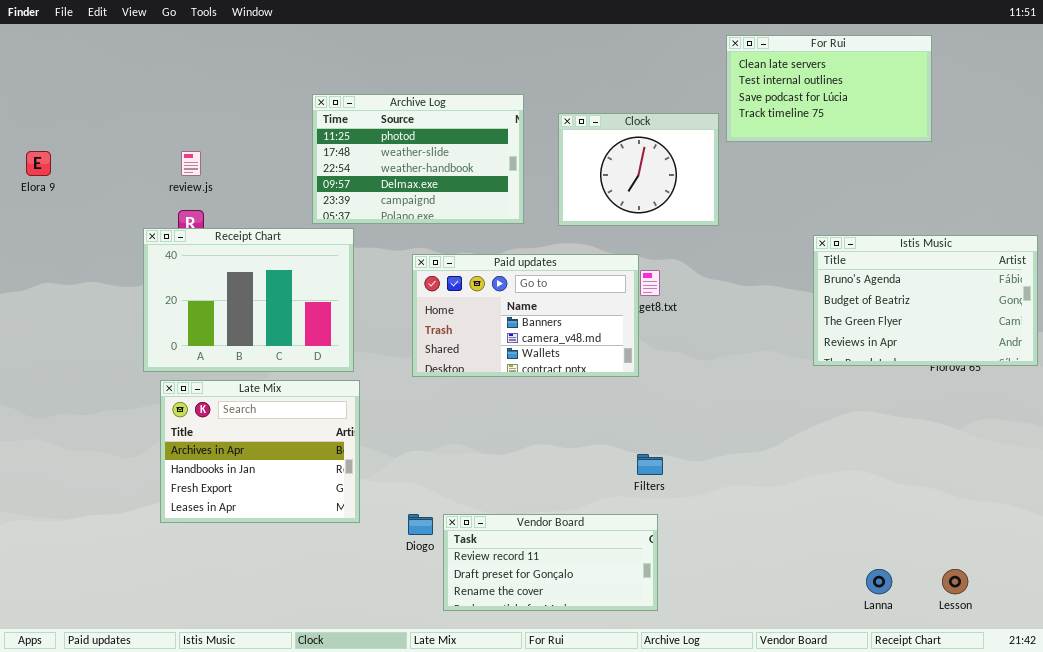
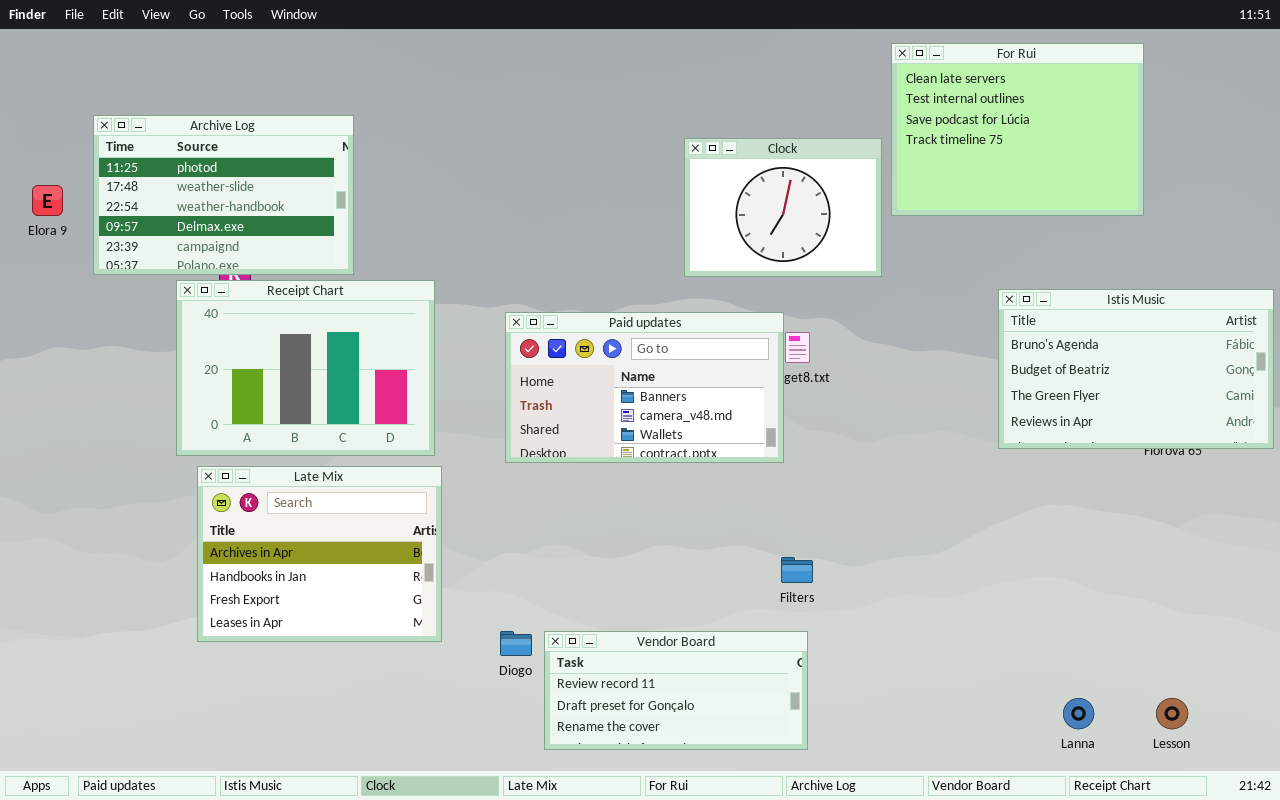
For Rui: [726,35,932,142] -> [891,43,1144,216], resized
Archive Log: [312,94,524,224] -> [93,115,354,275], moved

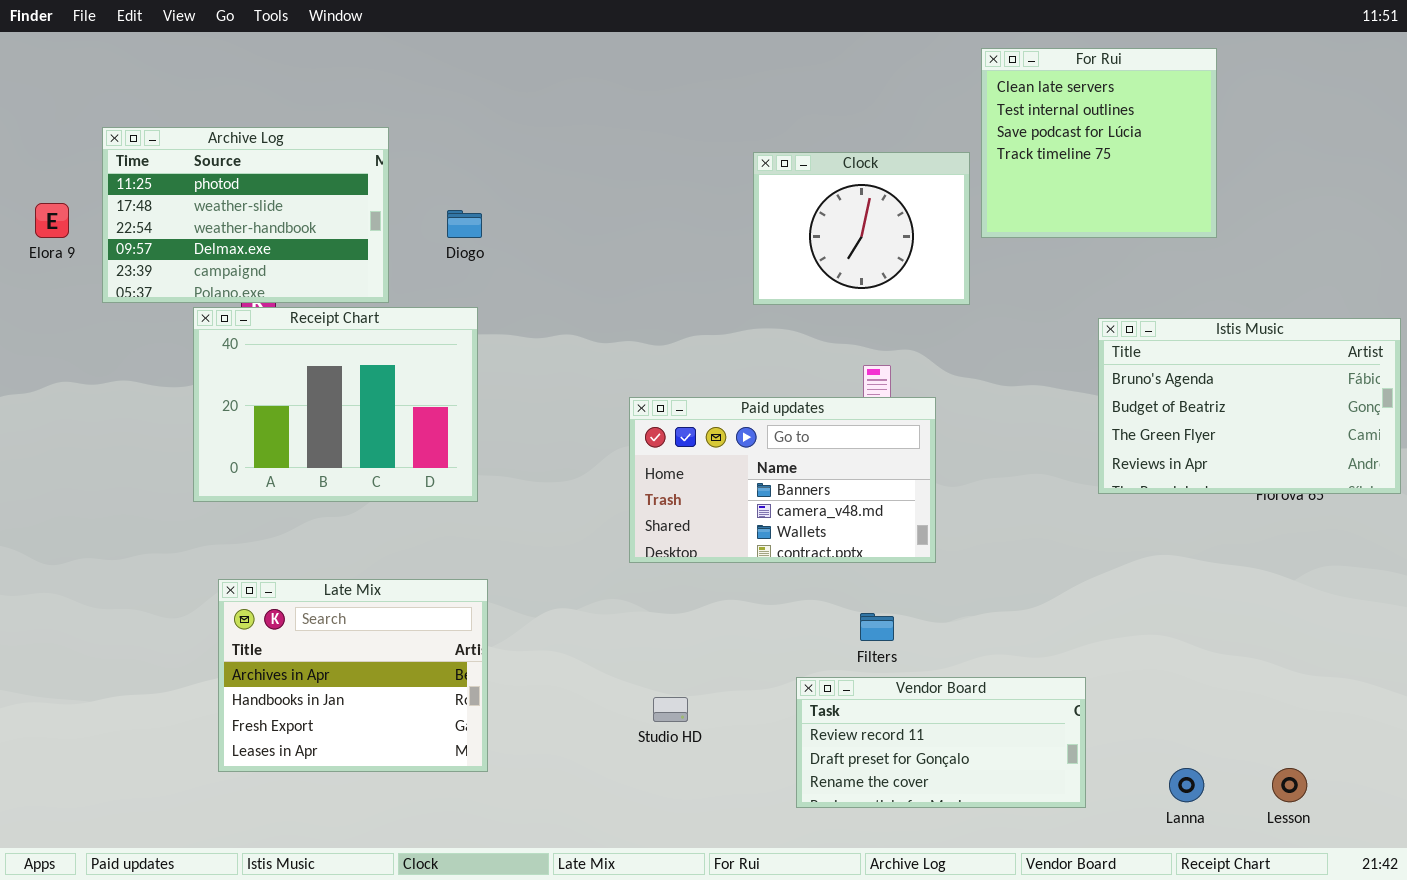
For Rui: [891,43,1144,216] -> [981,48,1217,238], resized
Paid updates: [505,312,784,463] -> [629,397,936,563], moved
Late Mix: [197,466,442,642] -> [218,579,488,772], moved
Diogo: [500,631,532,656] -> [447,210,482,238], moved
Vendor Board: [544,631,808,750] -> [796,677,1086,808], moved

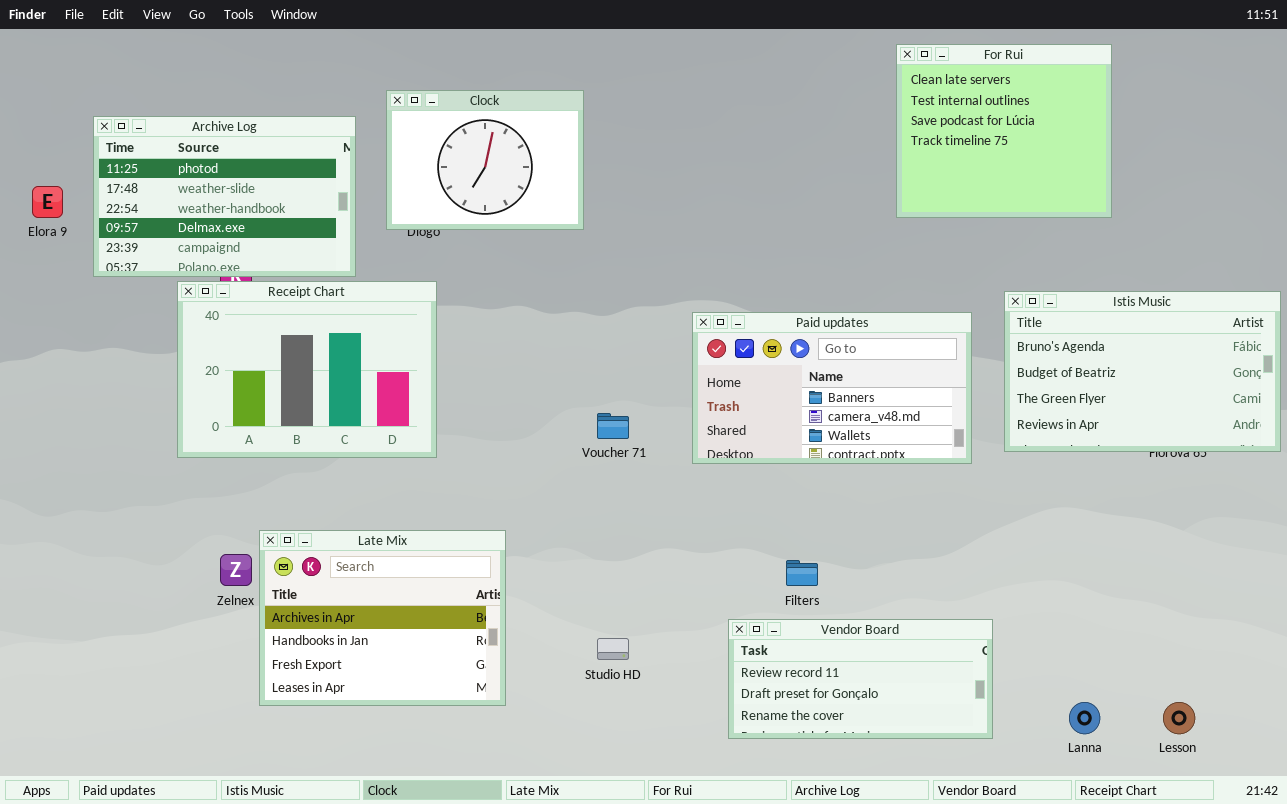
Clock: [753,152,970,305] -> [386,90,584,230], moved
Paid updates: [629,397,936,563] -> [692,312,972,464], moved
Late Mix: [218,579,488,772] -> [259,530,506,706], moved

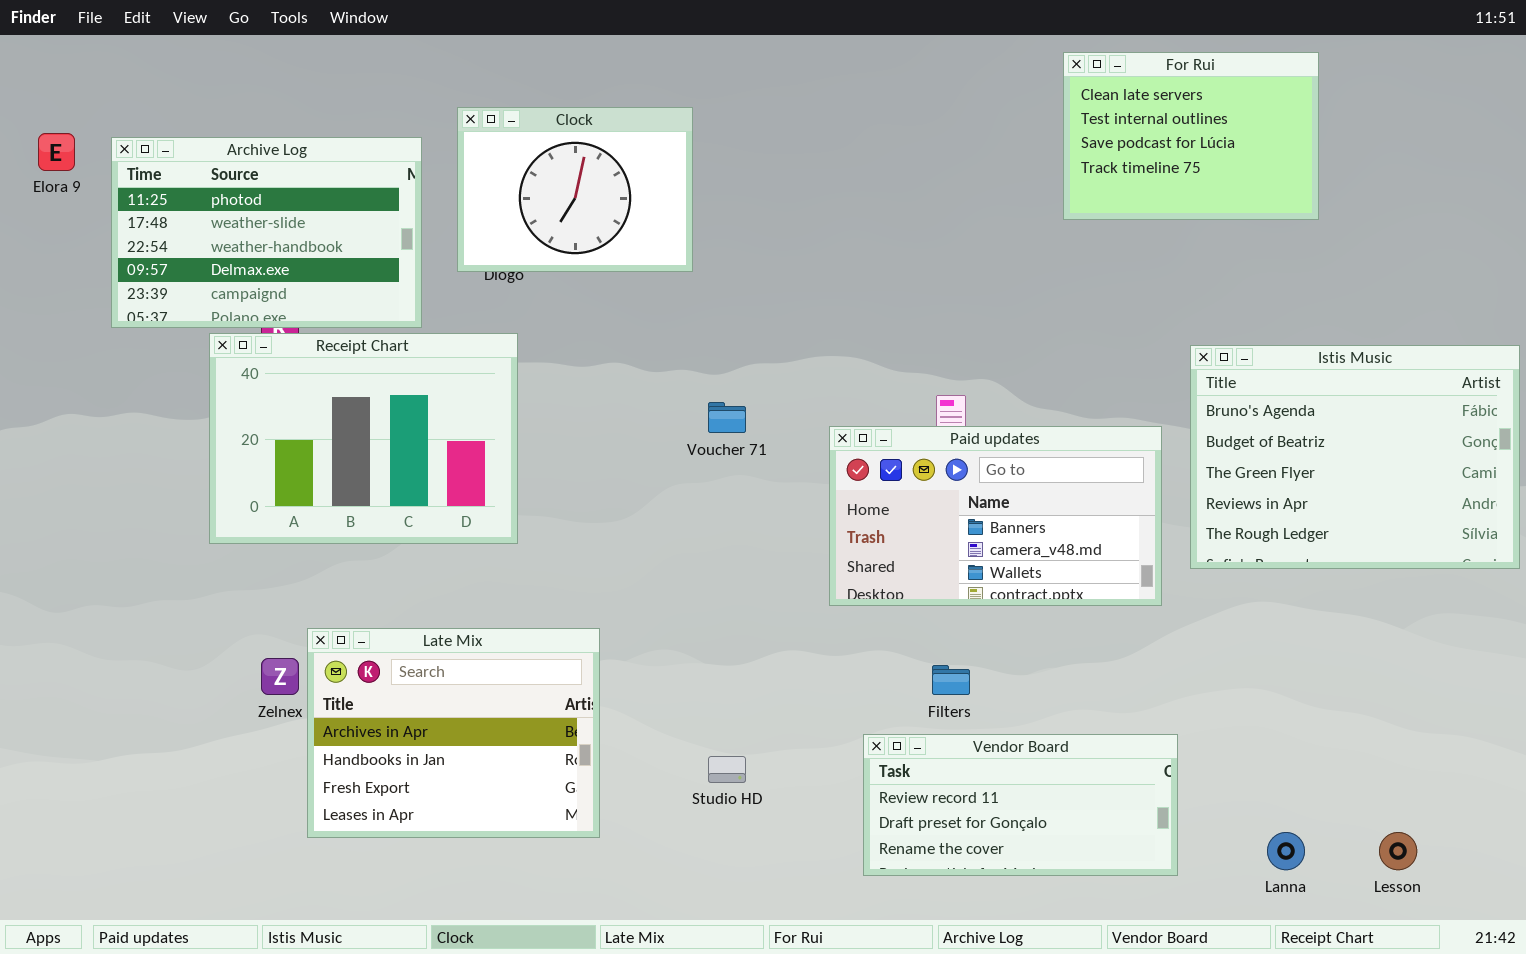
For Rui: [896,44,1112,218] -> [1063,52,1319,220], resized
Elora 9: [32,186,63,218] -> [38,133,75,171], moved
Istis Music: [1004,291,1281,452] -> [1190,345,1520,569], resized
Paid updates: [692,312,972,464] -> [829,426,1162,606], moved
Voucher 71: [597,413,629,439] -> [708,402,746,433], moved

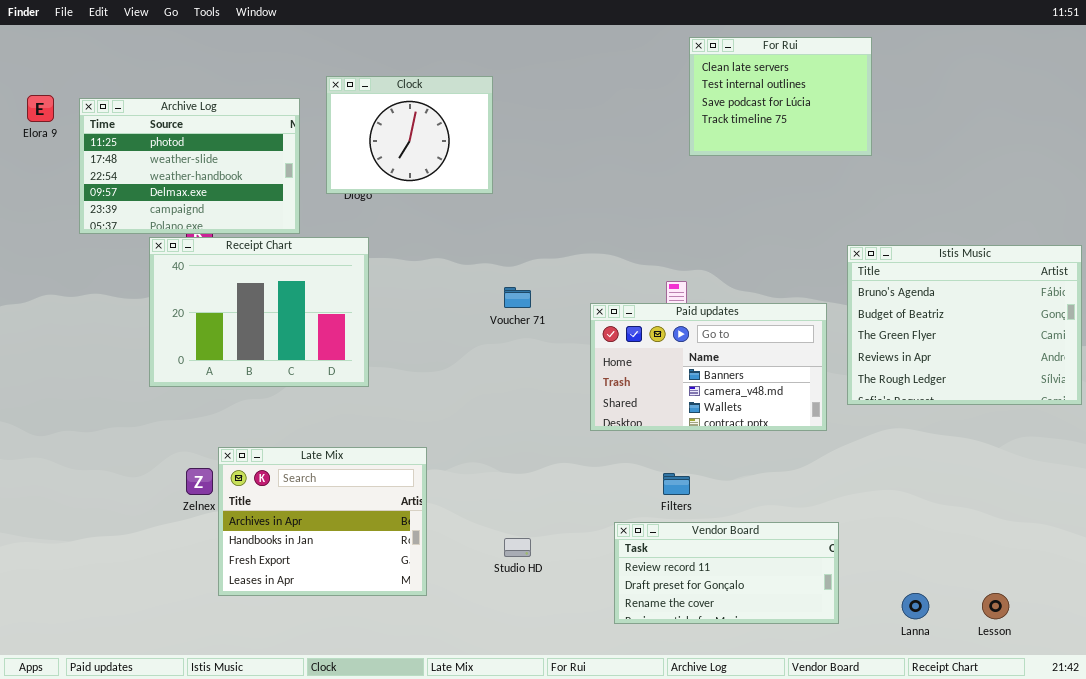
For Rui: [1063,52,1319,220] -> [689,37,872,156], moved

